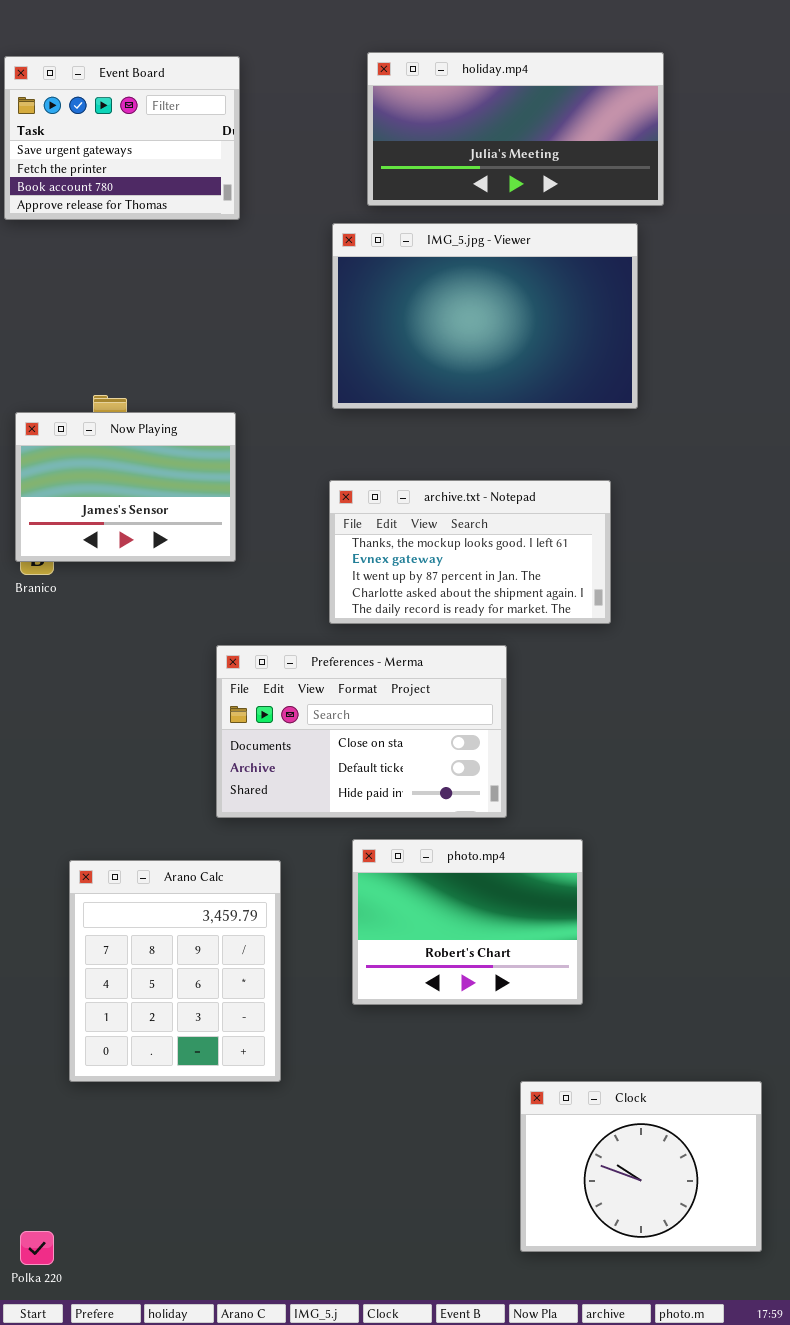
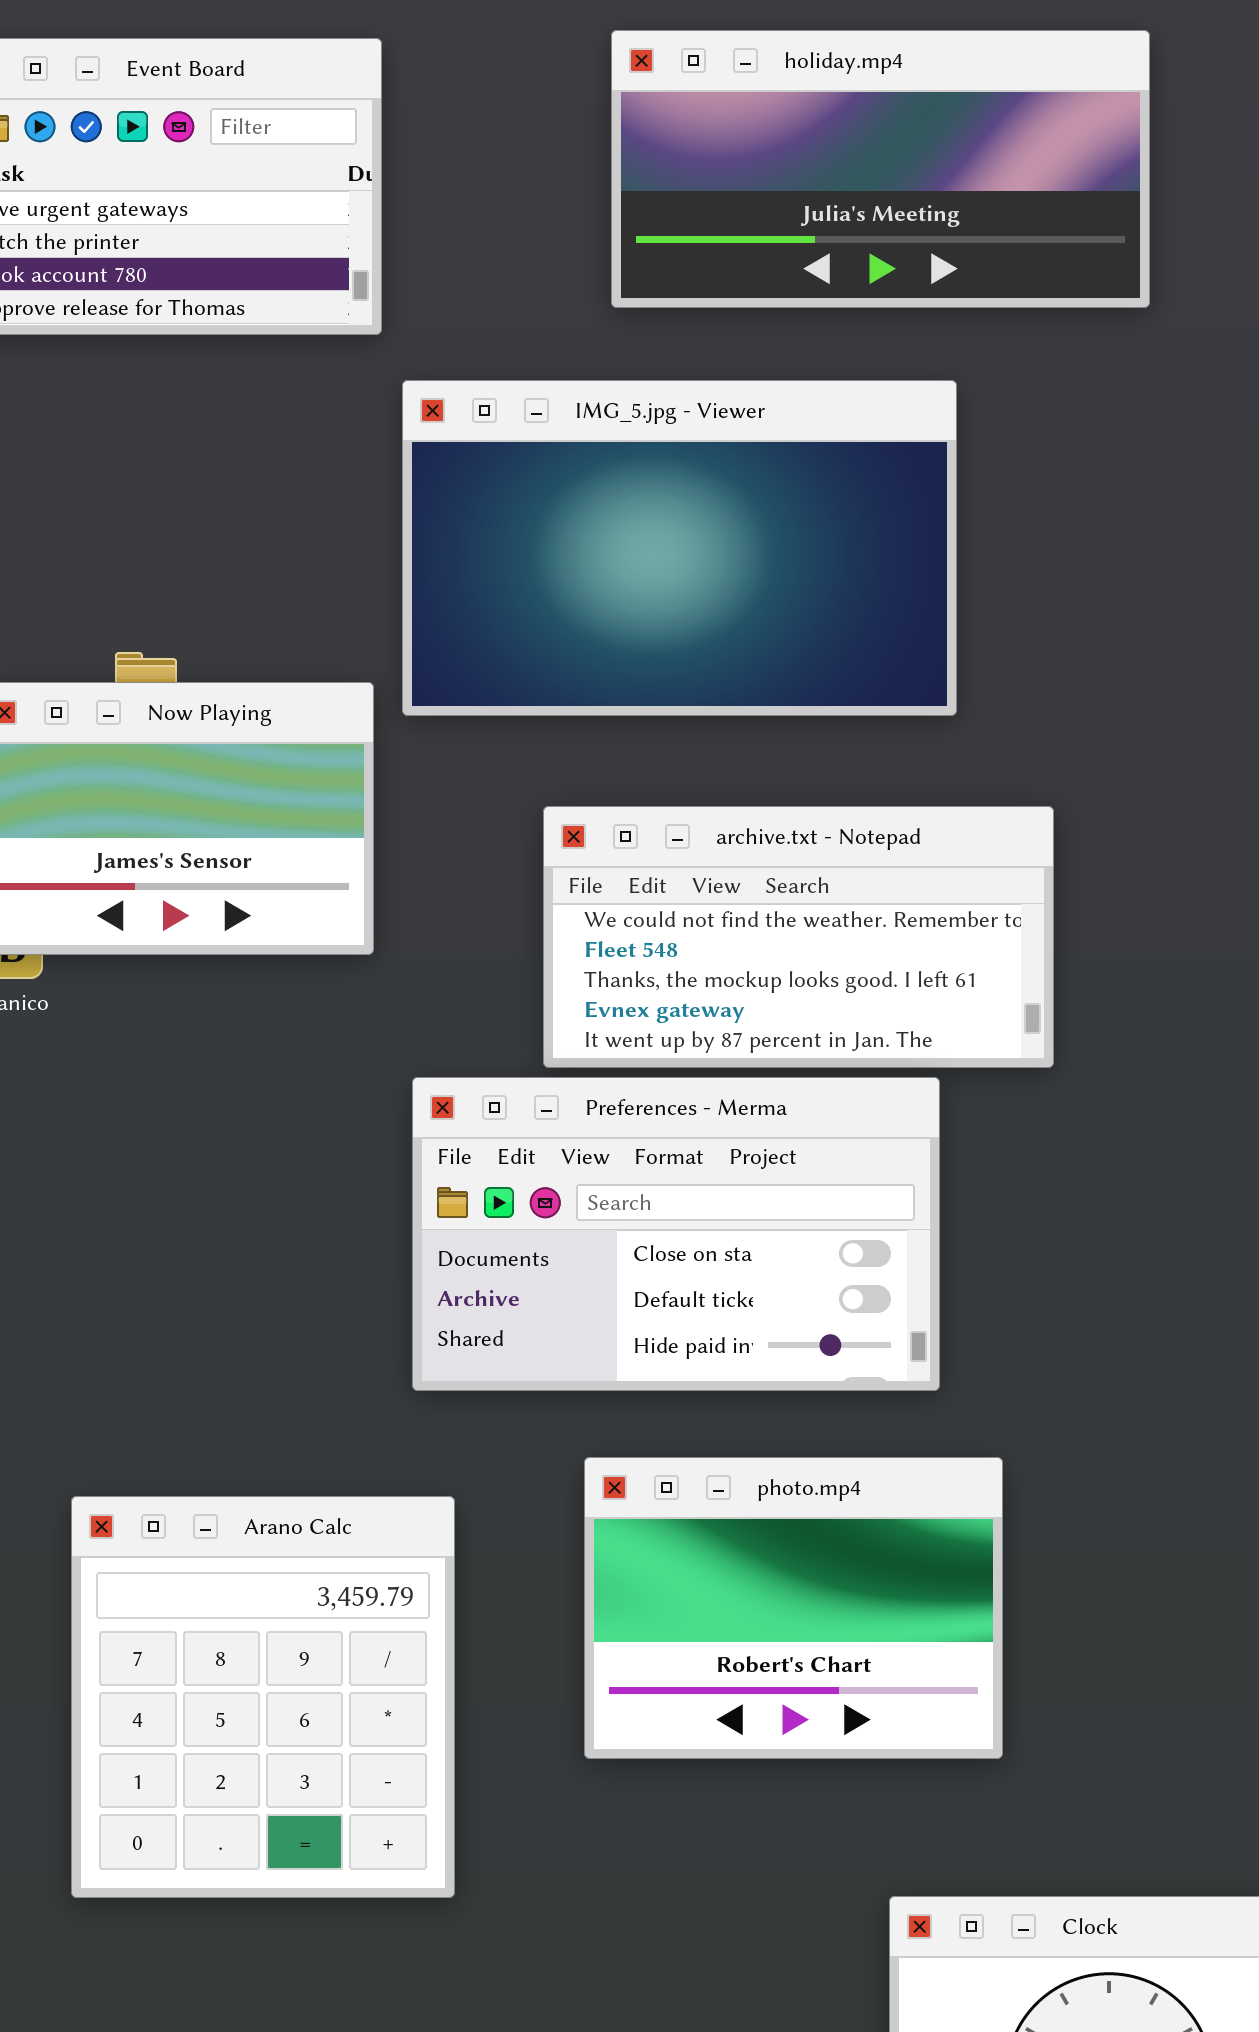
IMG_5.jpg - Viewer: [332,223,638,409] -> [402,380,957,716], moved
archive.txt - Notepad: [329,480,611,624] -> [543,806,1054,1068], scrolled up 2 rows
Preferences - Merma: [216,645,507,818] -> [412,1077,940,1391], moved

